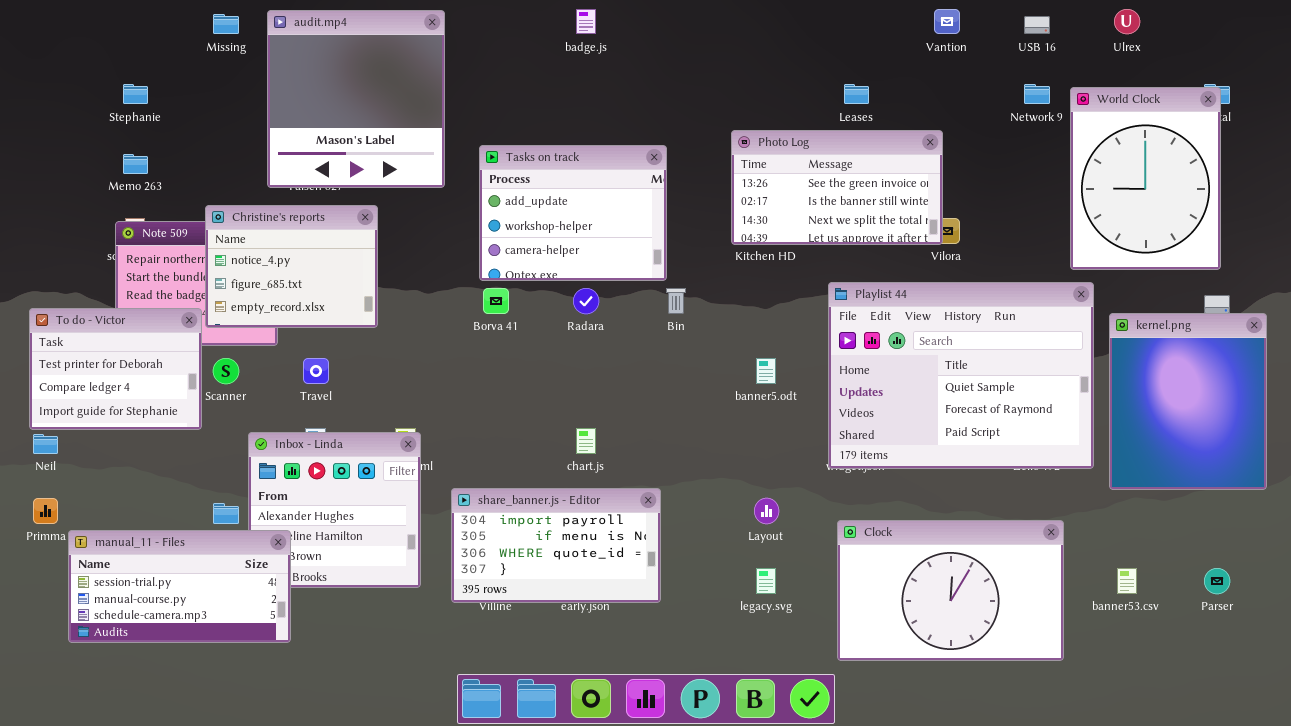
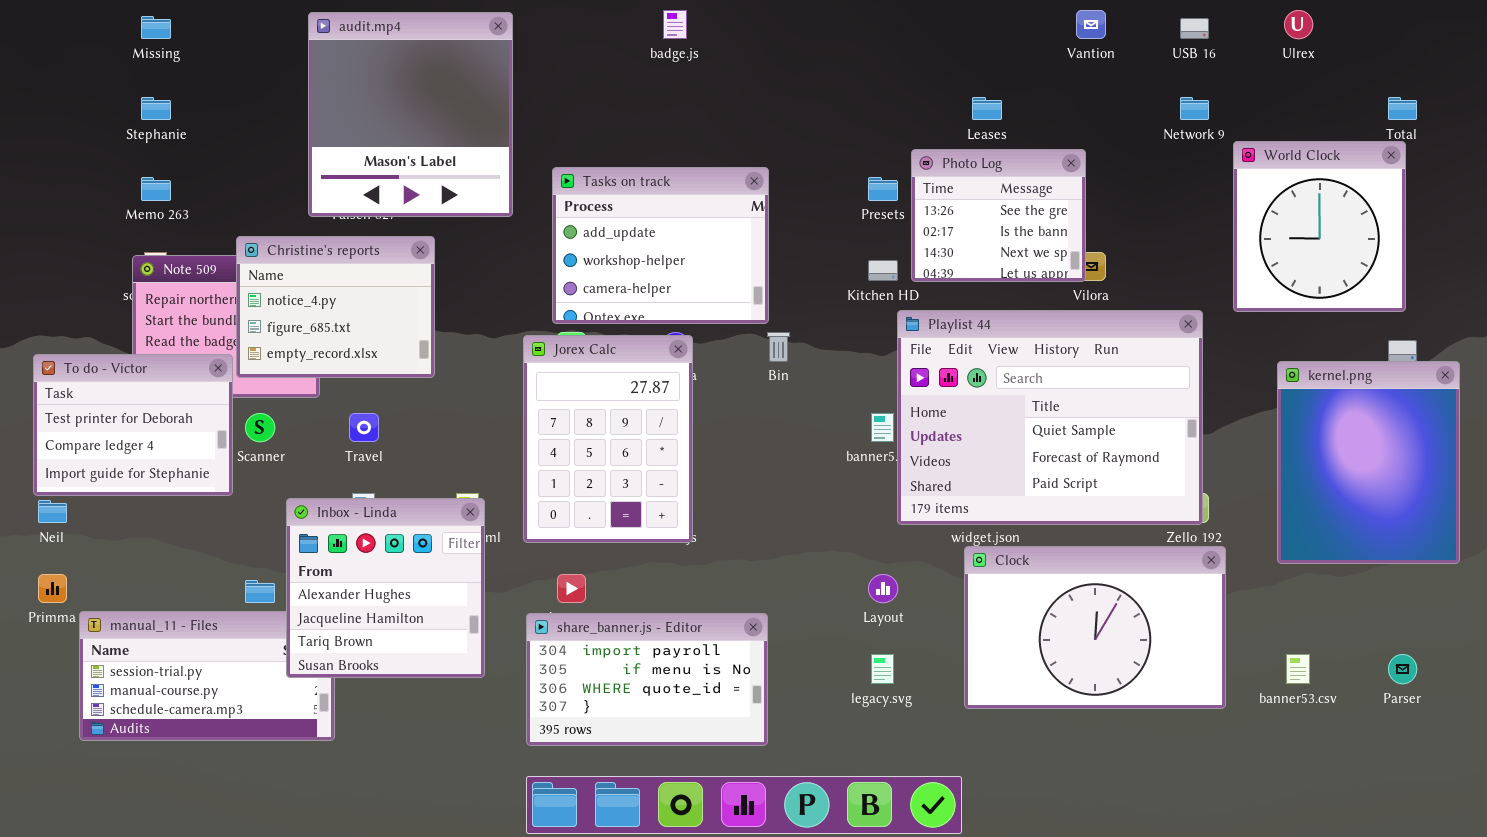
Missing: [213,14,239,34] -> [141,16,171,39], moved
World Clock: [1070,87,1221,270] -> [1233,141,1406,312], resized
Photo Log: [731,130,943,245] -> [911,149,1086,282], resized
Playlist 44: [828,282,1094,469] -> [897,310,1203,525], moved
Jorex Calc: none -> [523,335,693,543], opened
Inbox - Linda: [248,432,421,588] -> [286,498,485,678], raised
share_banner.js - Editor: [451,488,661,603] -> [526,613,768,746], moved
Clock: [837,520,1064,661] -> [964,546,1226,709], moved

